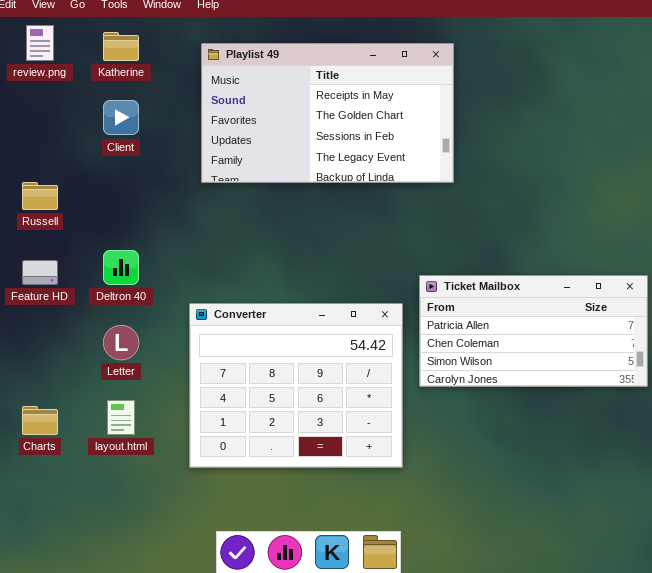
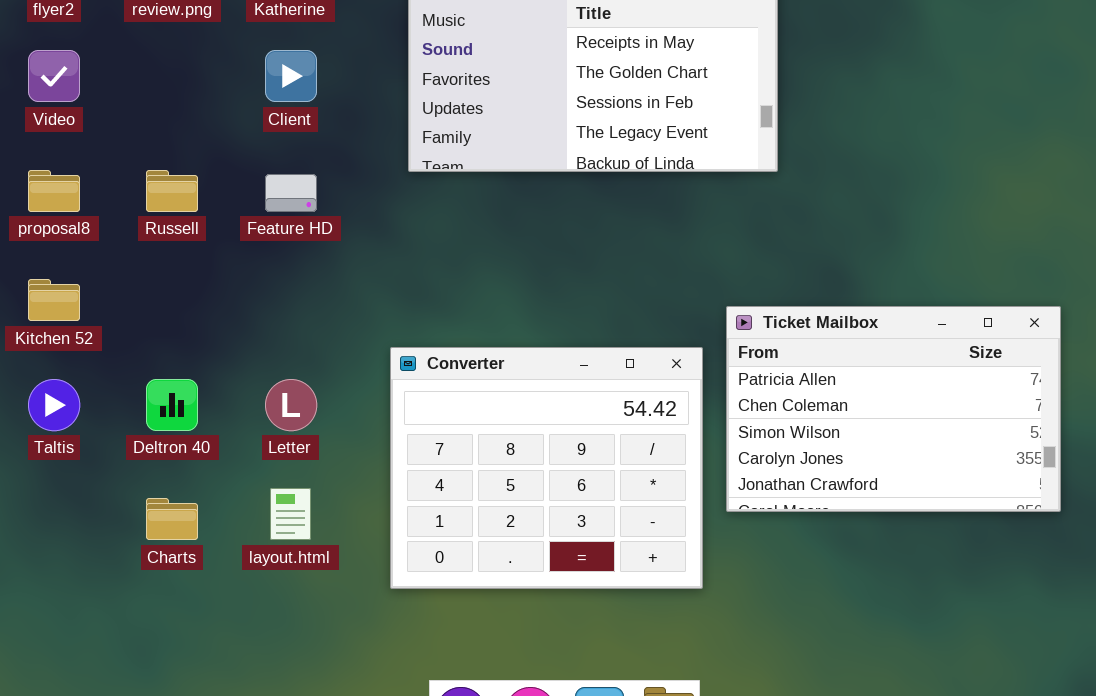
Deltron 40: [103,250,139,285] -> [146,379,198,431], moved
Feature HD: [22,260,58,285] -> [265,174,317,212], moved
Ticket Mailbox: [419,275,648,387] -> [726,306,1061,512], resized

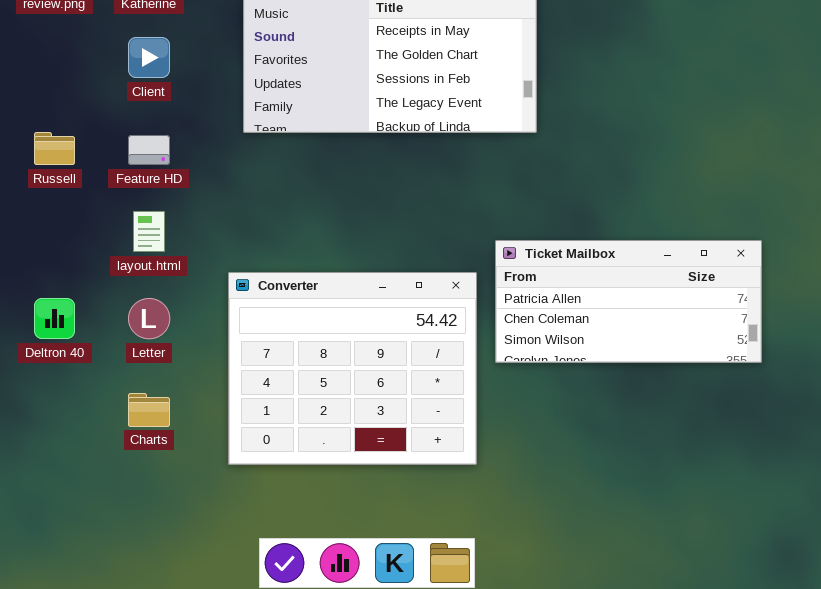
Ticket Mailbox: [726,306,1061,512] -> [495,240,762,363], resized
layout.html: [270,488,311,540] -> [133,211,165,252], moved
Charts: [146,498,198,540] -> [128,393,170,427], moved

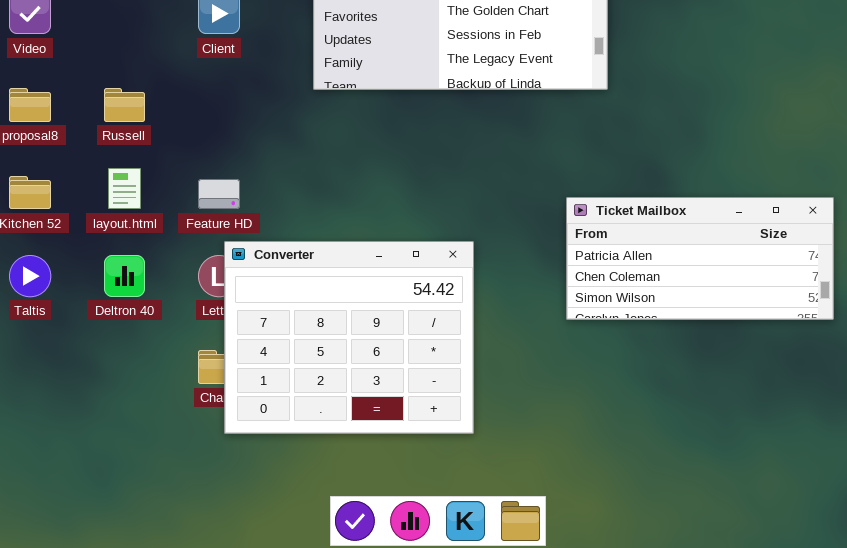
Feature HD: [128,135,170,165] -> [198,179,240,209], moved
layout.html: [133,211,165,252] -> [108,168,141,209], moved
Converter: [228,272,477,465] -> [224,241,474,434], moved

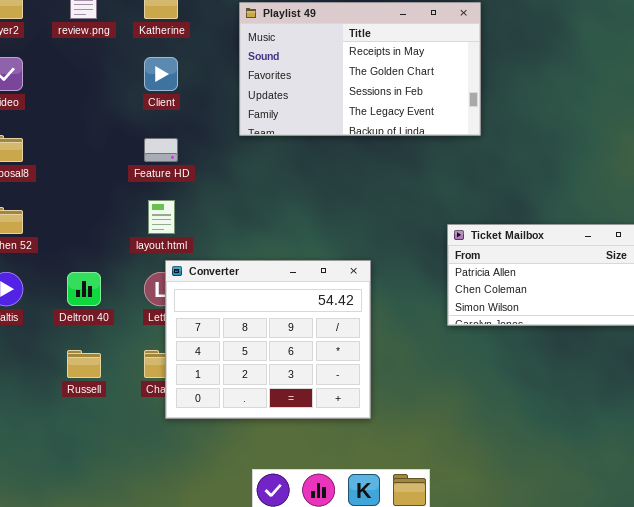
Russell: [104,88,145,122] -> [67,350,101,378], moved
layout.html: [108,168,141,209] -> [148,200,175,234], moved
Feature HD: [198,179,240,209] -> [144,138,178,162], moved

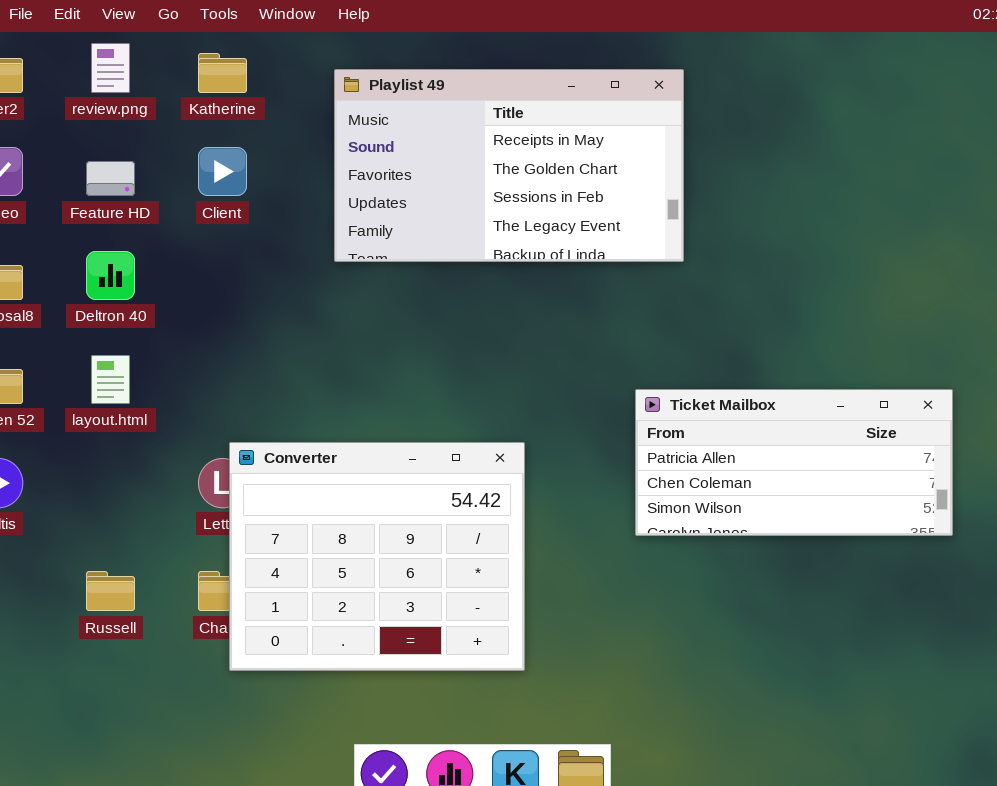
Feature HD: [144,138,178,162] -> [86,161,135,196], moved
layout.html: [148,200,175,234] -> [91,355,130,404], moved
Deltron 40: [67,272,101,306] -> [86,251,135,300], moved

